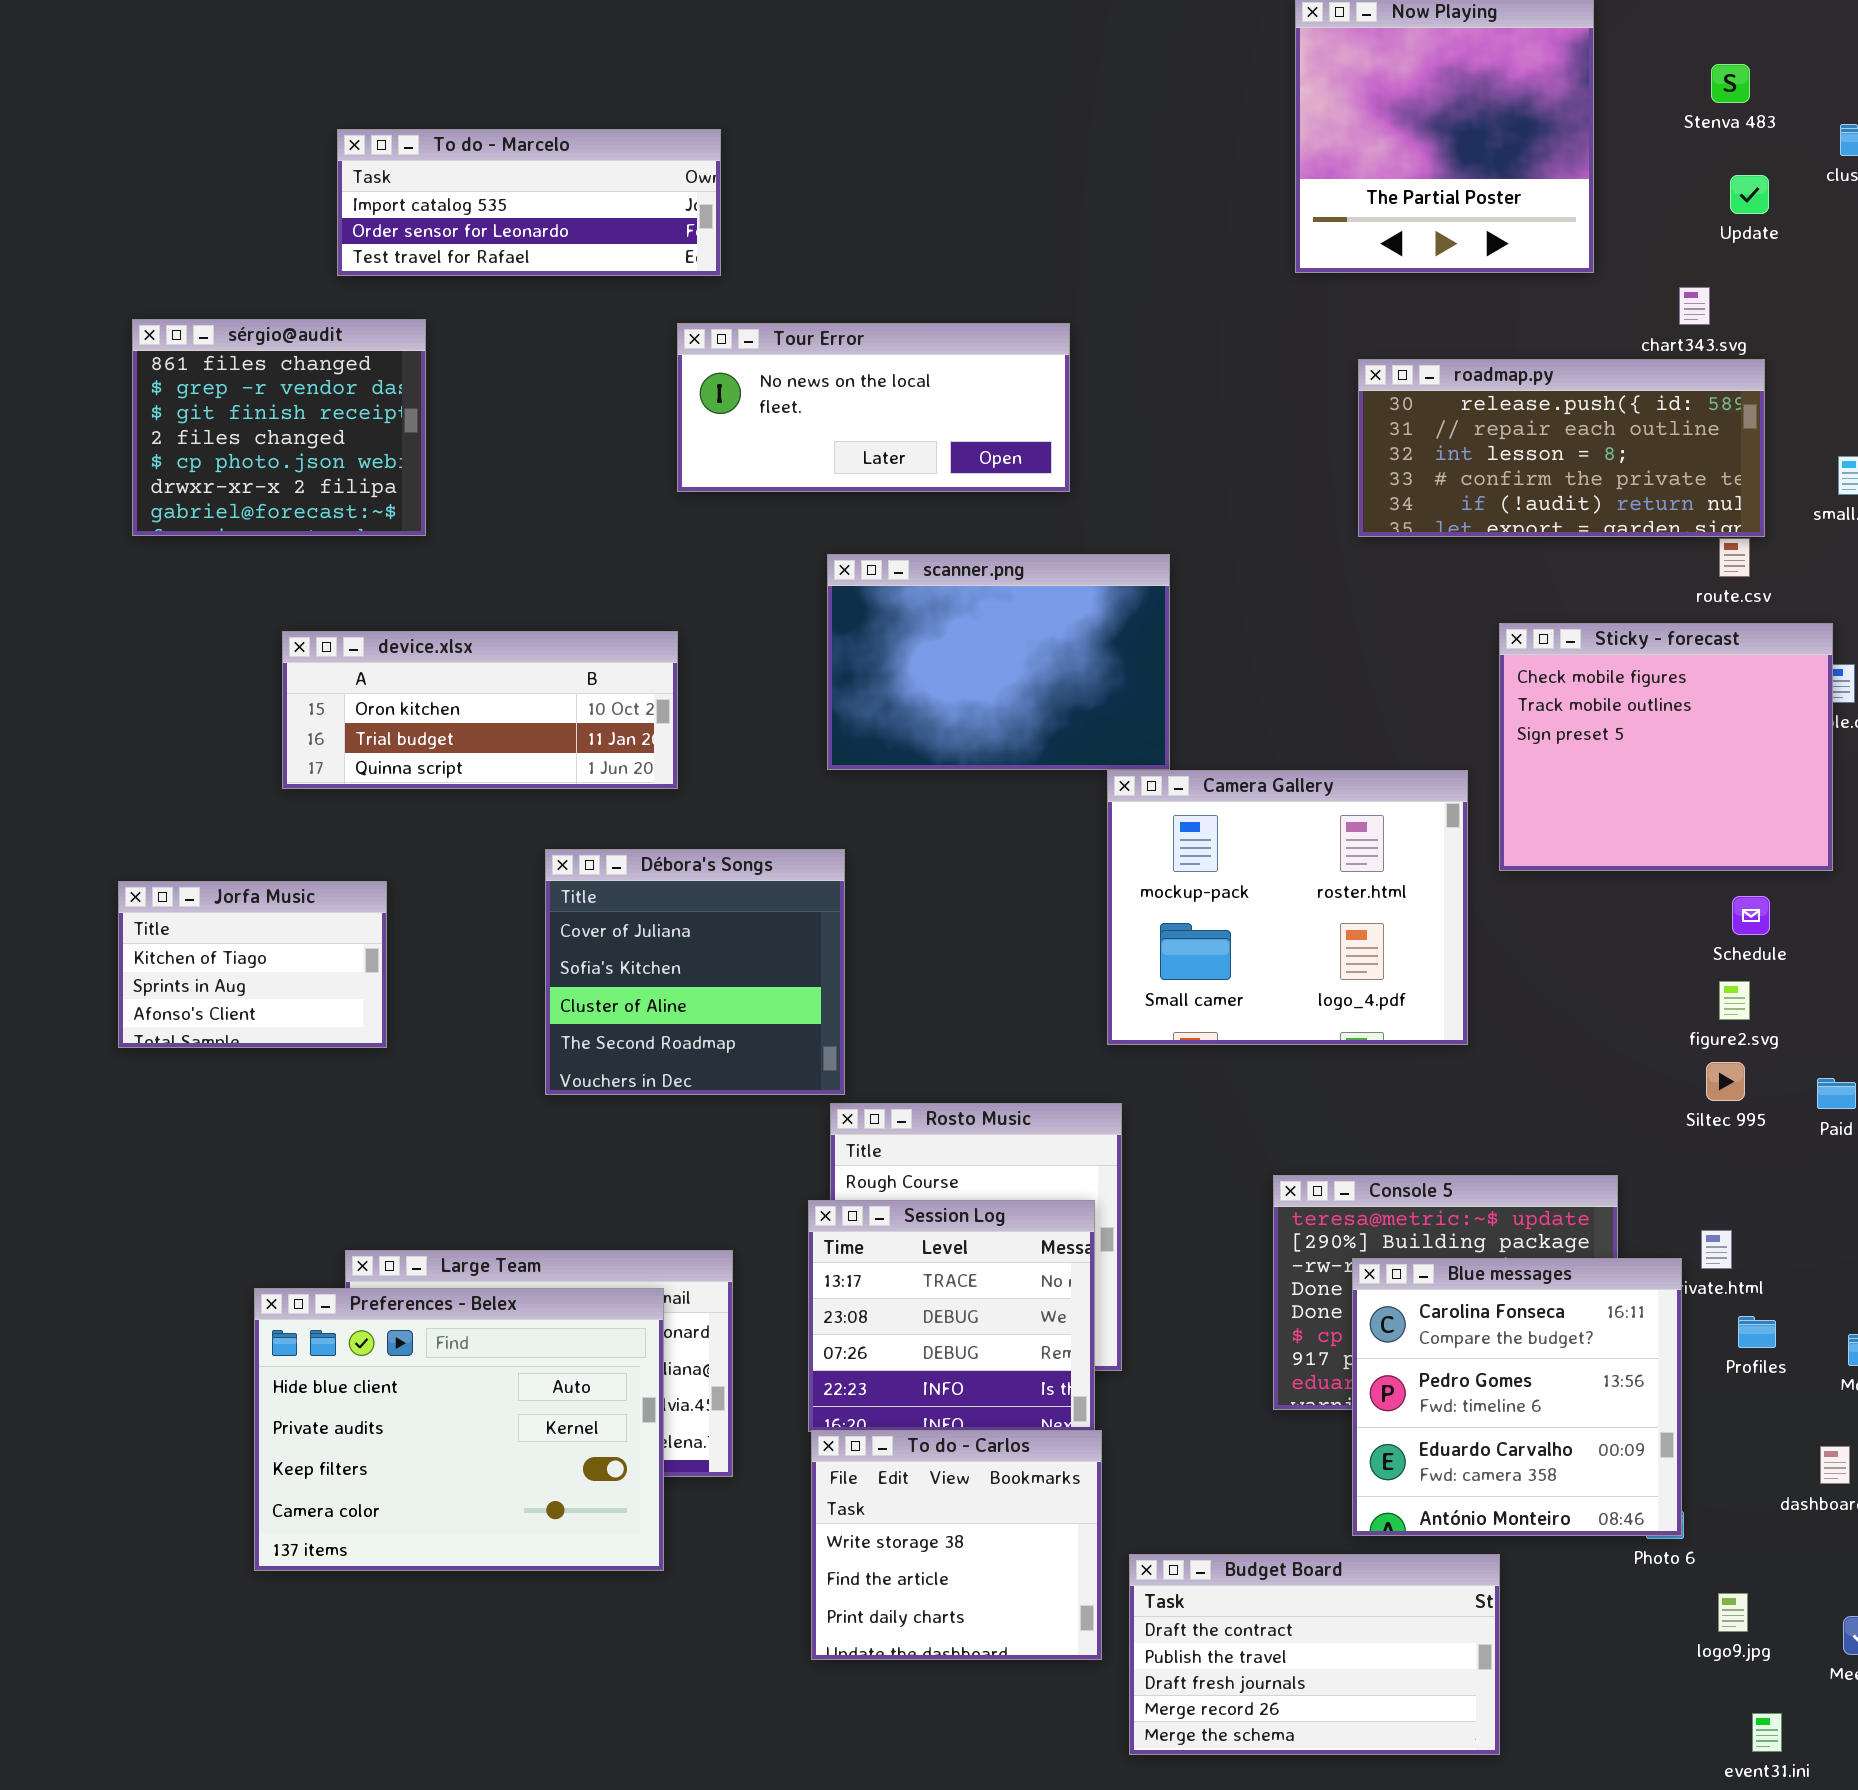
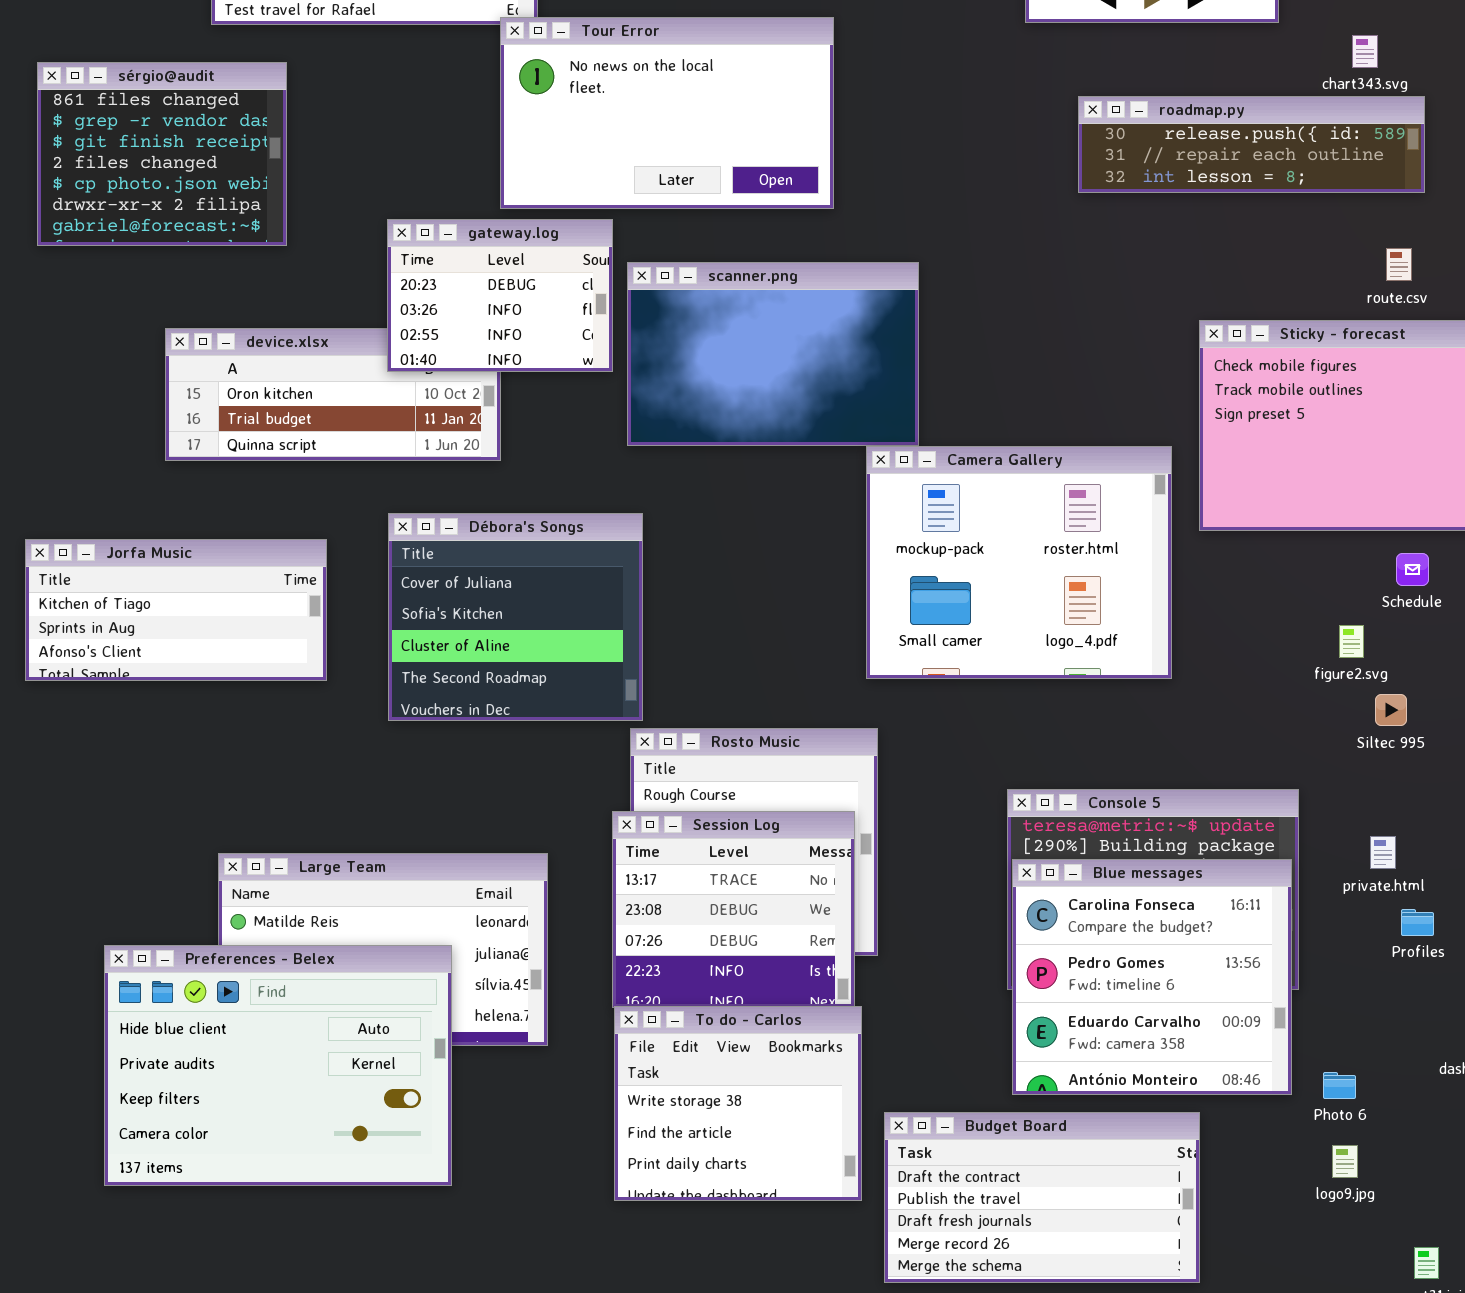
Tour Error: [677,323,1070,492] -> [500,17,834,209], resized
roadmap.py: [1358,359,1765,537] -> [1078,96,1425,193], resized
gateway.log: none -> [387,219,613,372], opened
Jorfa Music: [118,881,387,1048] -> [25,539,327,681], resized
figure2.svg: [1719,981,1750,1020] -> [1339,625,1364,658], moved
Blue messages: [1352,1258,1682,1536] -> [1012,859,1292,1095], moved
Preferences - Belex: [254,1288,664,1571] -> [104,945,452,1186], moved
logo9.jpg: [1718,1593,1748,1632] -> [1332,1145,1358,1178], moved

